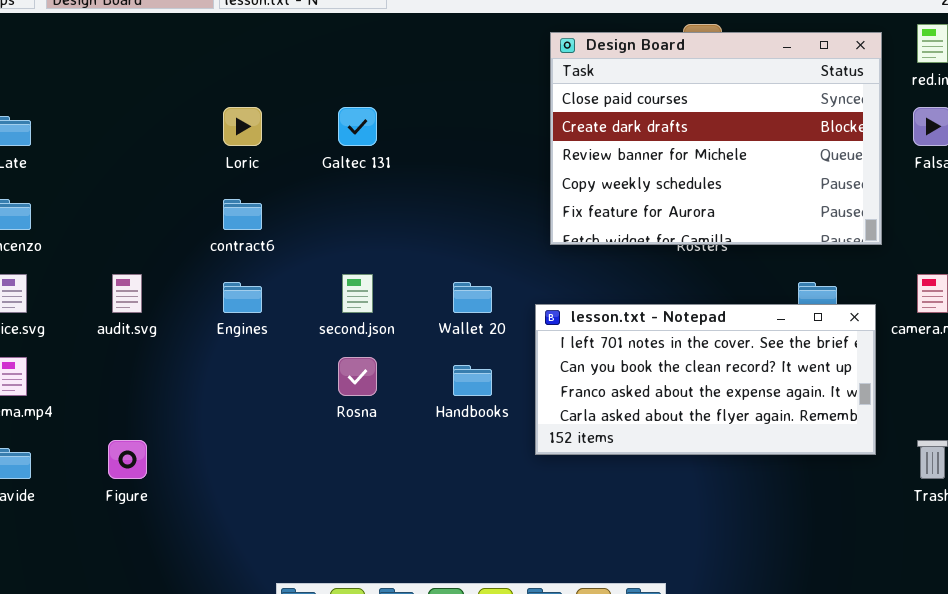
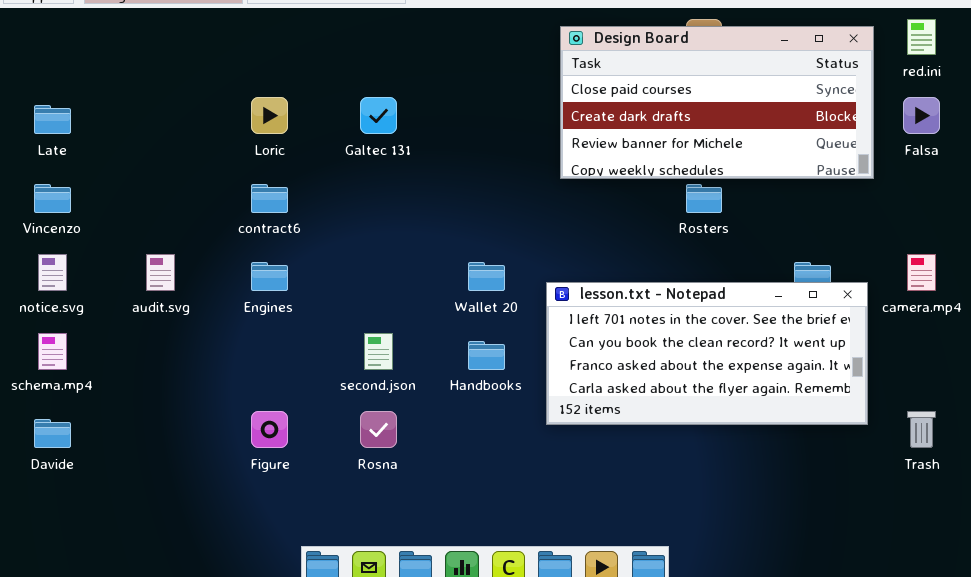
Design Board: [550,32,882,245] -> [560,26,874,179], resized
second.json: [342,274,373,313] -> [364,333,393,370], moved
Rosna: [338,357,377,396] -> [360,411,397,448], moved
Figure: [108,440,147,479] -> [251,411,288,448], moved

